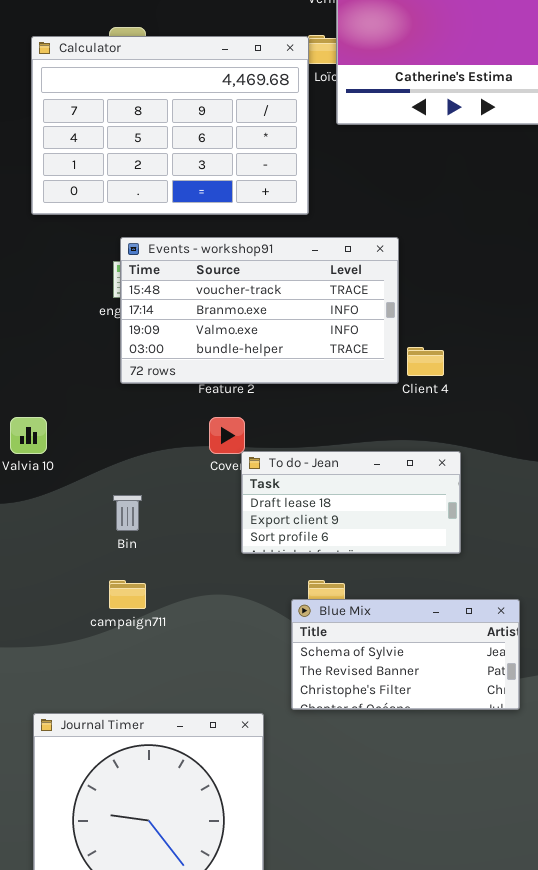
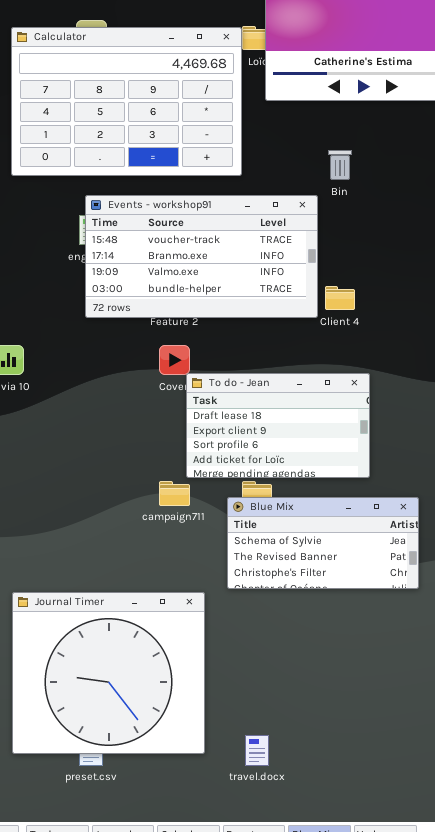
To do - Jean: [241,451,461,554] -> [186,373,370,478], resized
Bin: [113,495,142,531] -> [328,150,352,180], moved
campaign711: [109,580,146,609] -> [159,481,190,506], moved

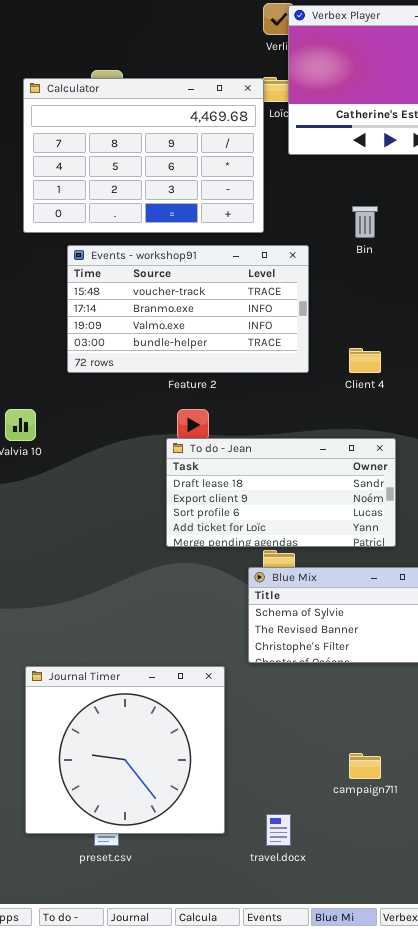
Events - workshop91: [85,195,318,318] -> [67,245,309,373], moved
To do - Jean: [186,373,370,478] -> [166,438,396,547], resized
campaign711: [159,481,190,506] -> [349,753,381,779], moved

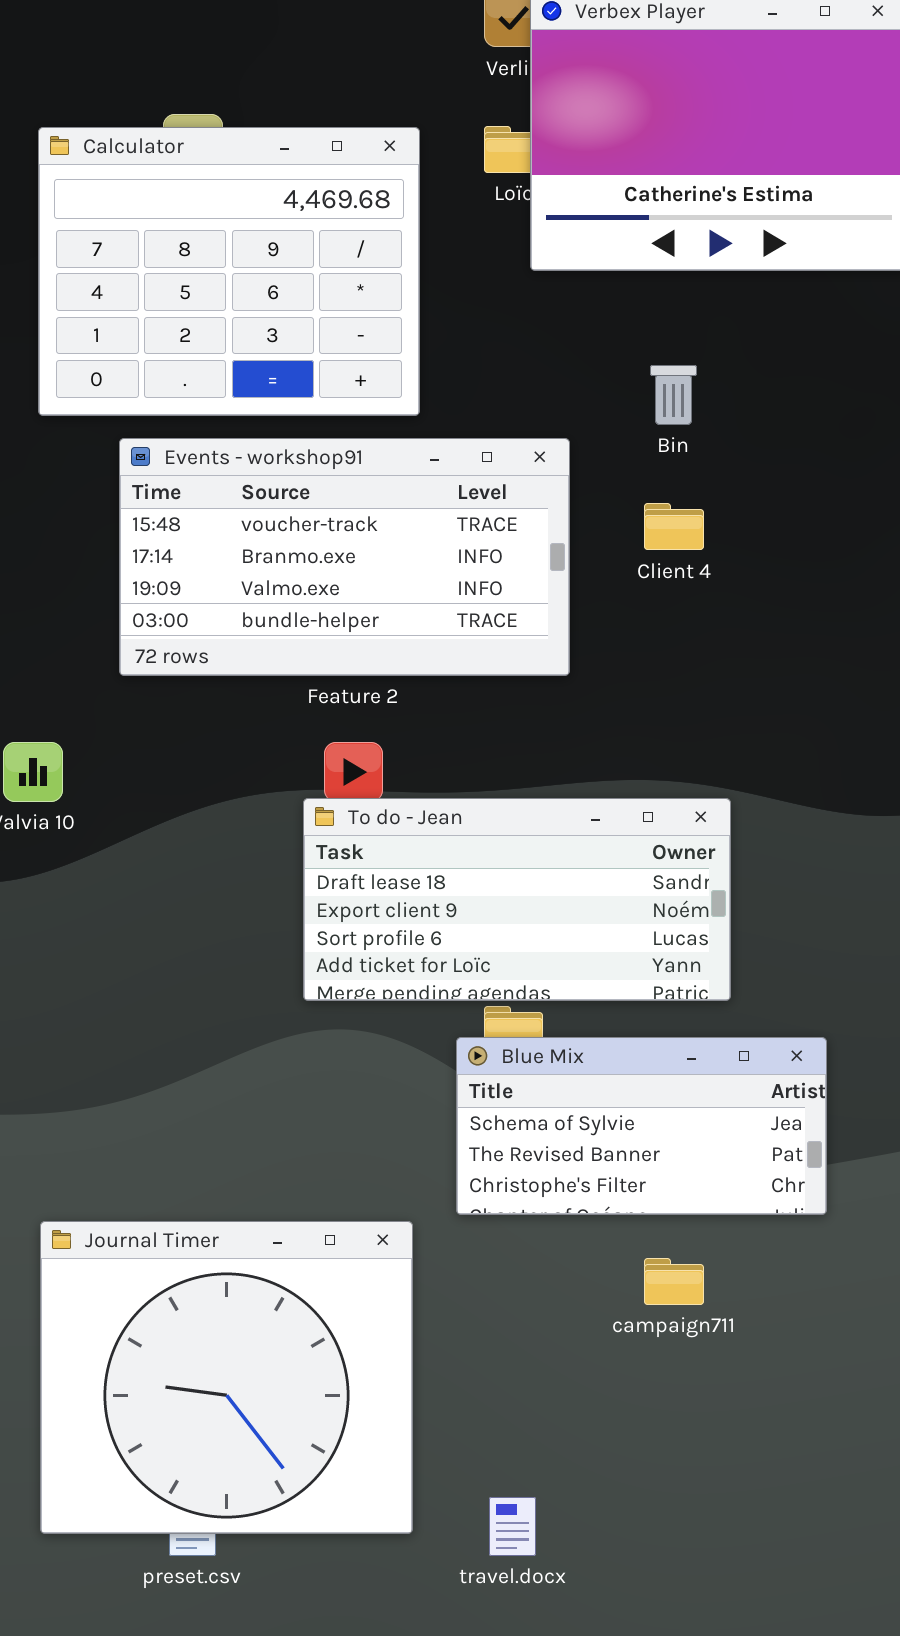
Calculator: [23,78,264,233] -> [38,127,420,416], resized
Client 4: [349,348,381,373] -> [644,503,704,550], moved
campaign711: [349,753,381,779] -> [644,1258,704,1305], moved

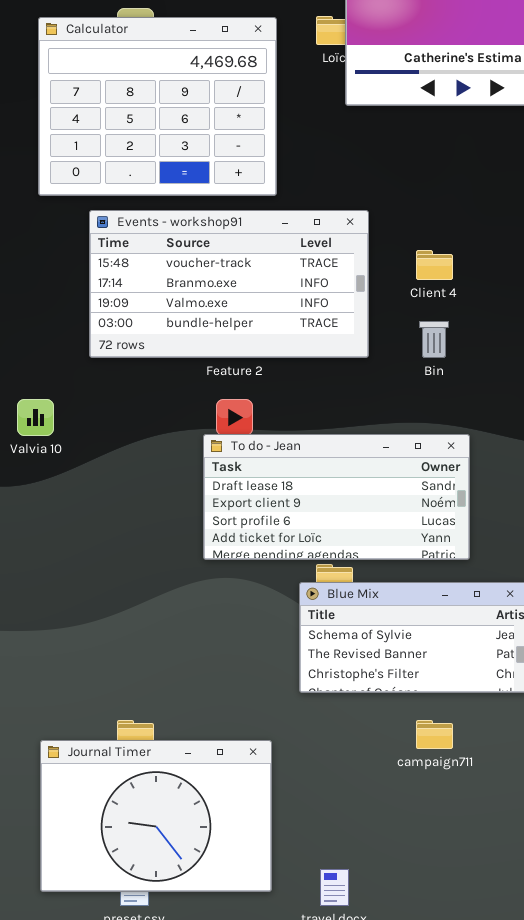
Bin: [650,365,697,425] -> [419,321,449,358], moved
Journal Timer: [40,1221,413,1534] -> [40,740,272,892], resized

